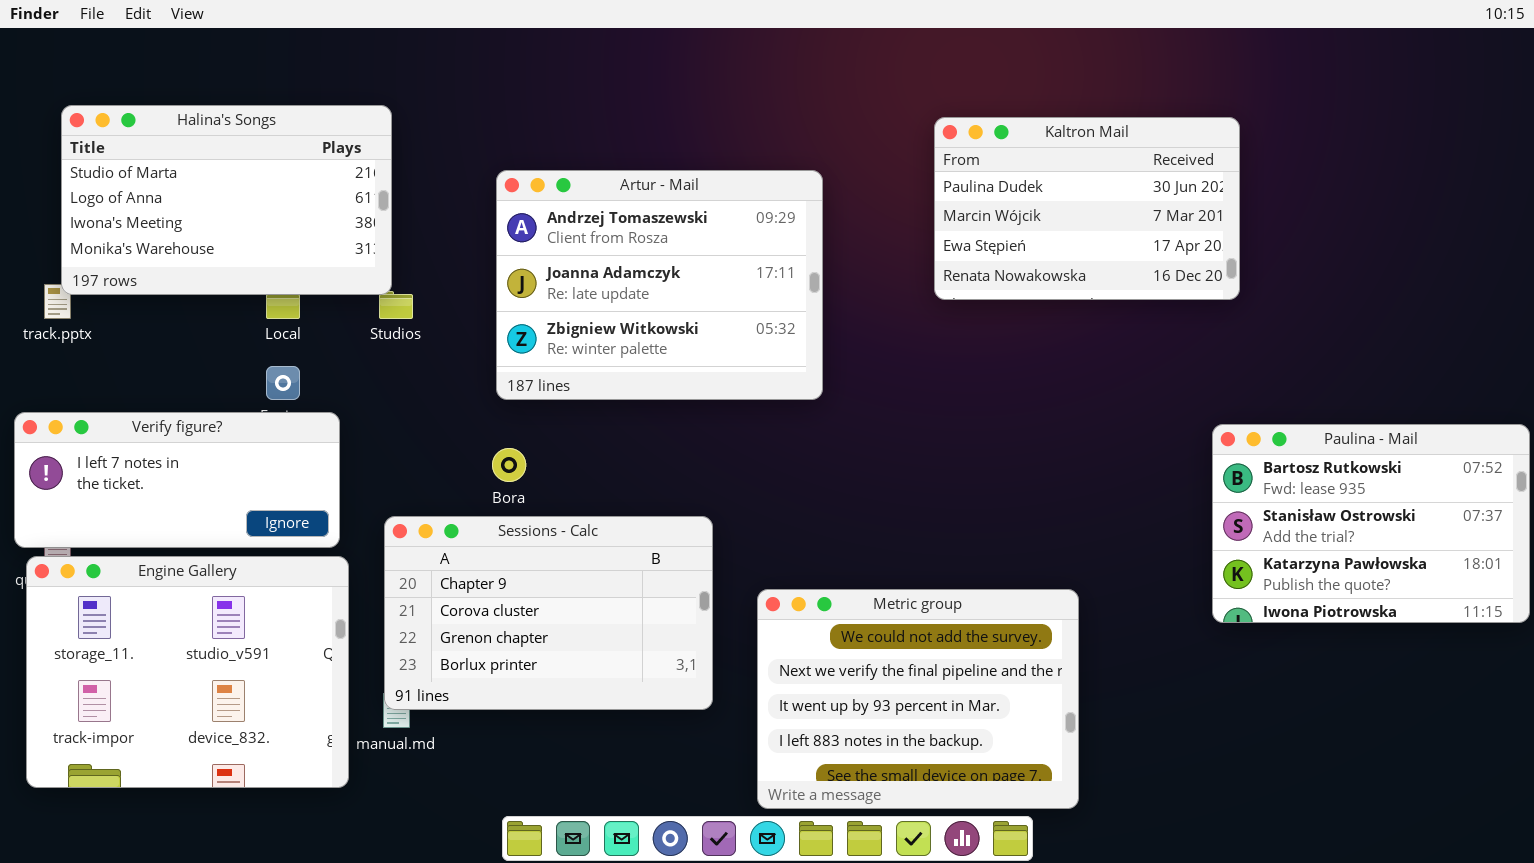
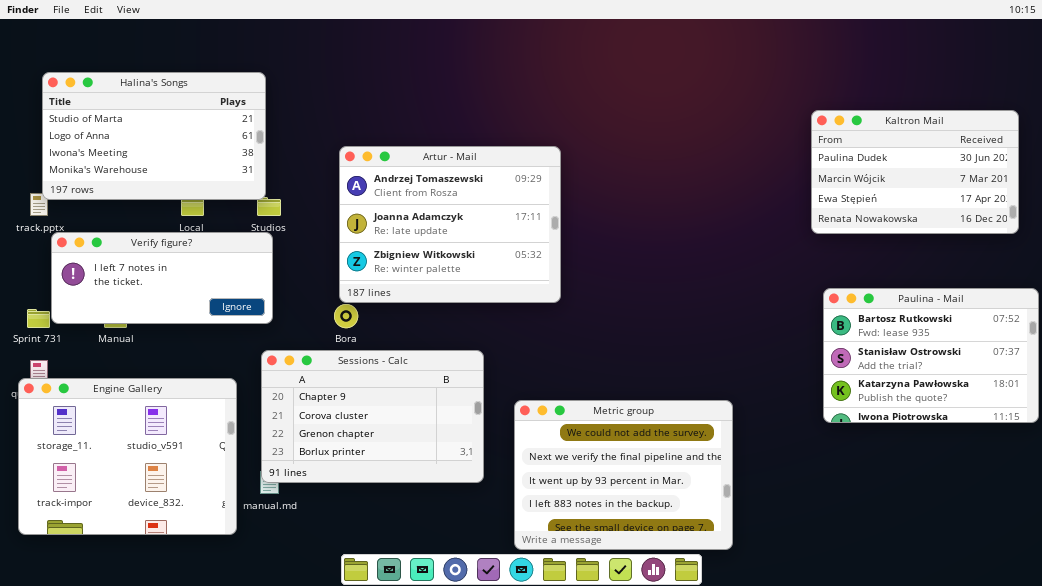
Kaltron Mail: [934,117,1240,300] -> [811,110,1019,234], moved
Artur - Mail: [496,170,823,400] -> [339,146,561,303], moved
Verify figure?: [14,412,340,548] -> [51,232,273,324], moved

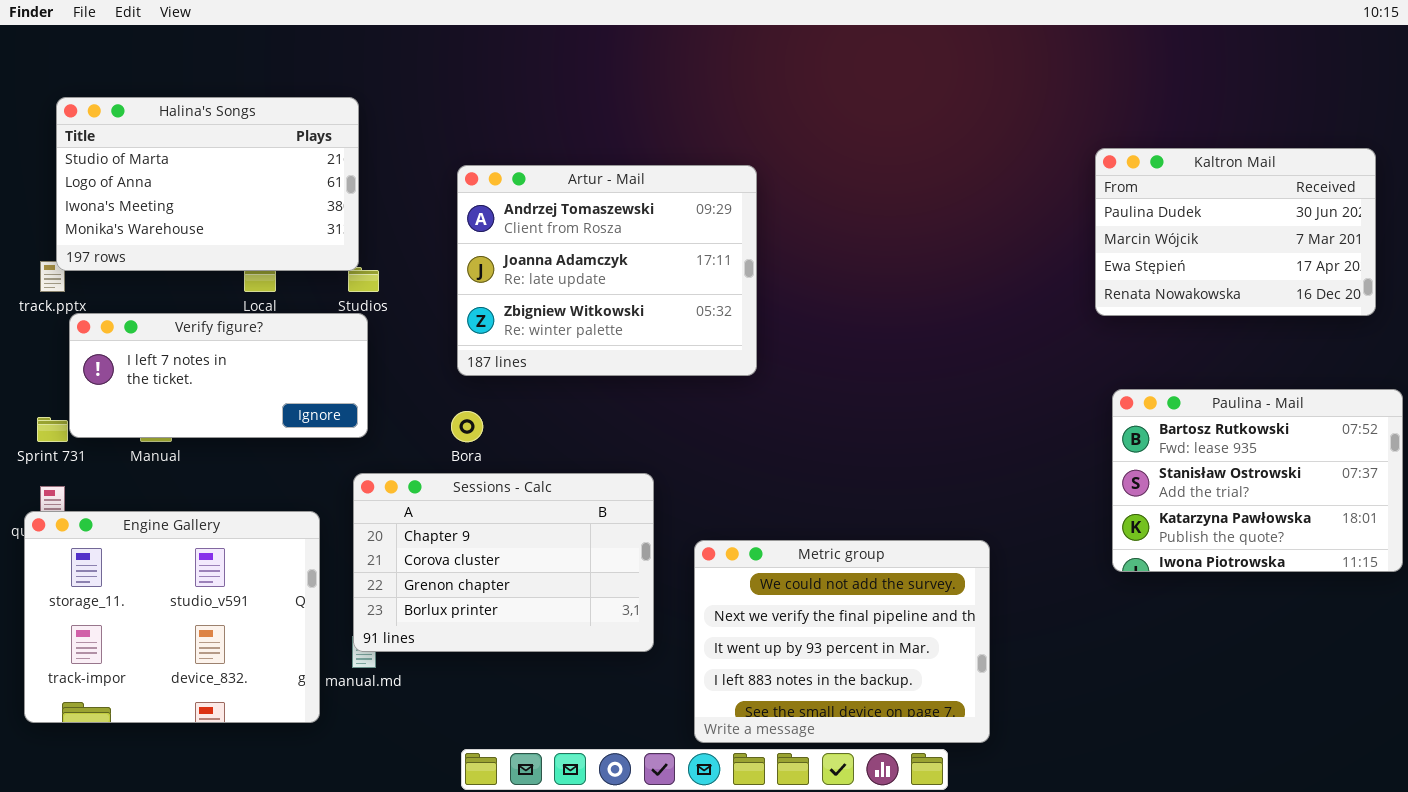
Artur - Mail: [339,146,561,303] -> [457,165,757,376], moved

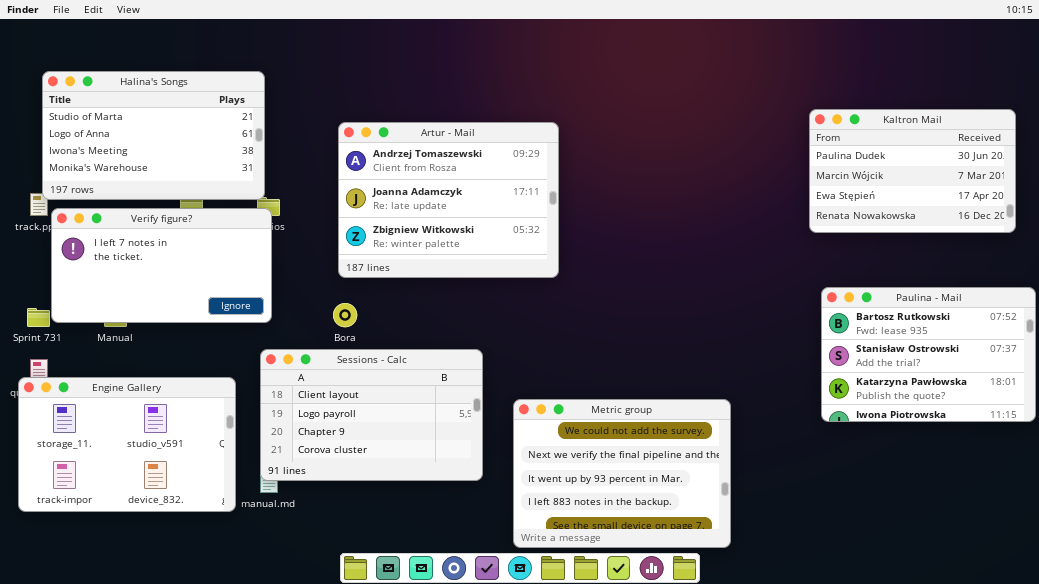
Verify figure?: [69,313,368,438] -> [51,208,272,323], resized
Sessions - Calc: [353,473,654,652] -> [260,349,483,481], scrolled up 2 rows
Engine Gallery: [24,511,320,723] -> [18,377,236,512], resized

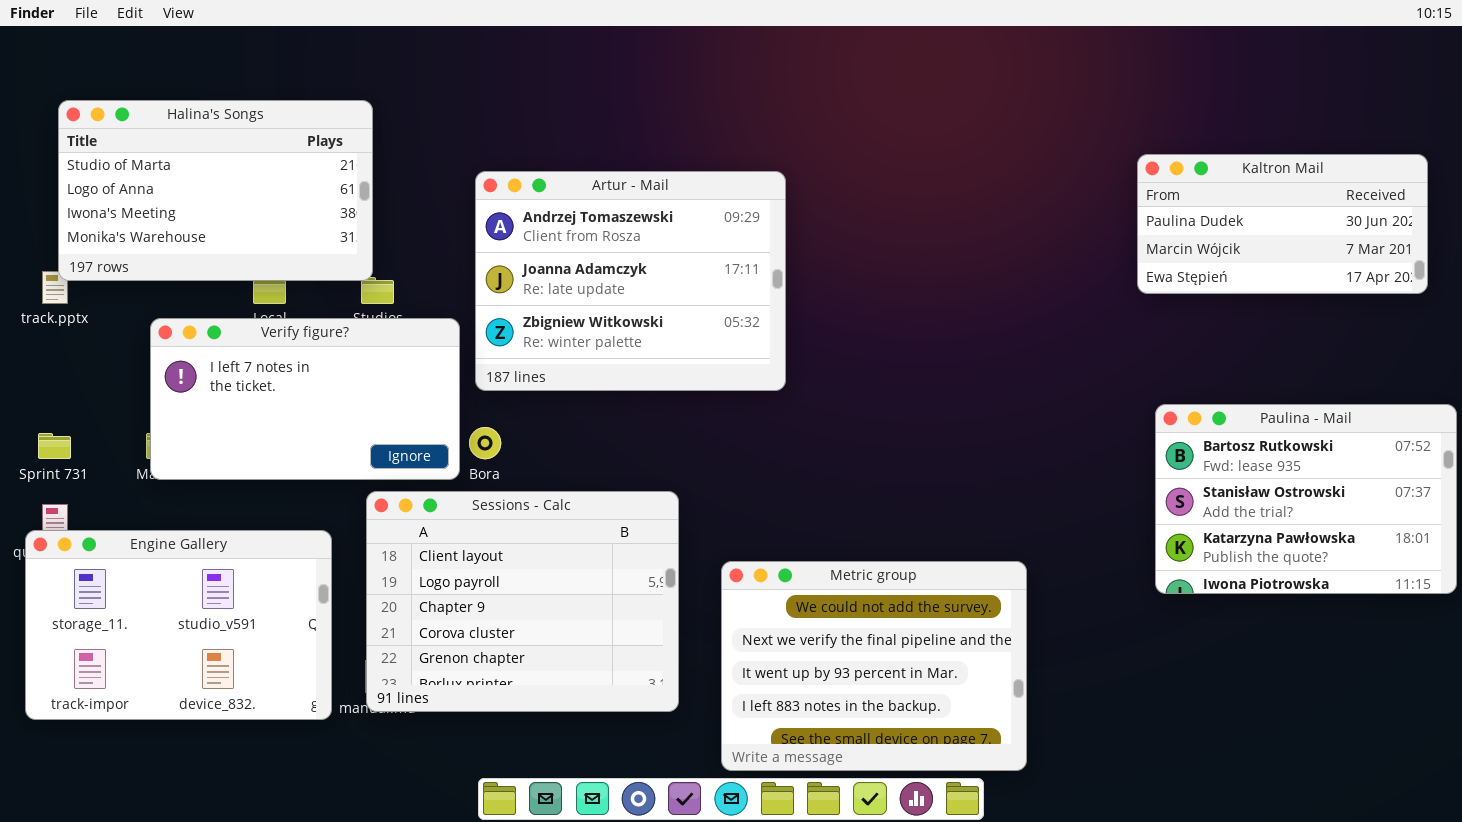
Kaltron Mail: [809,109,1016,233] -> [1137,154,1428,294], resized
Verify figure?: [51,208,272,323] -> [150,318,460,480], moved
Sessions - Calc: [260,349,483,481] -> [366,491,679,712], resized

